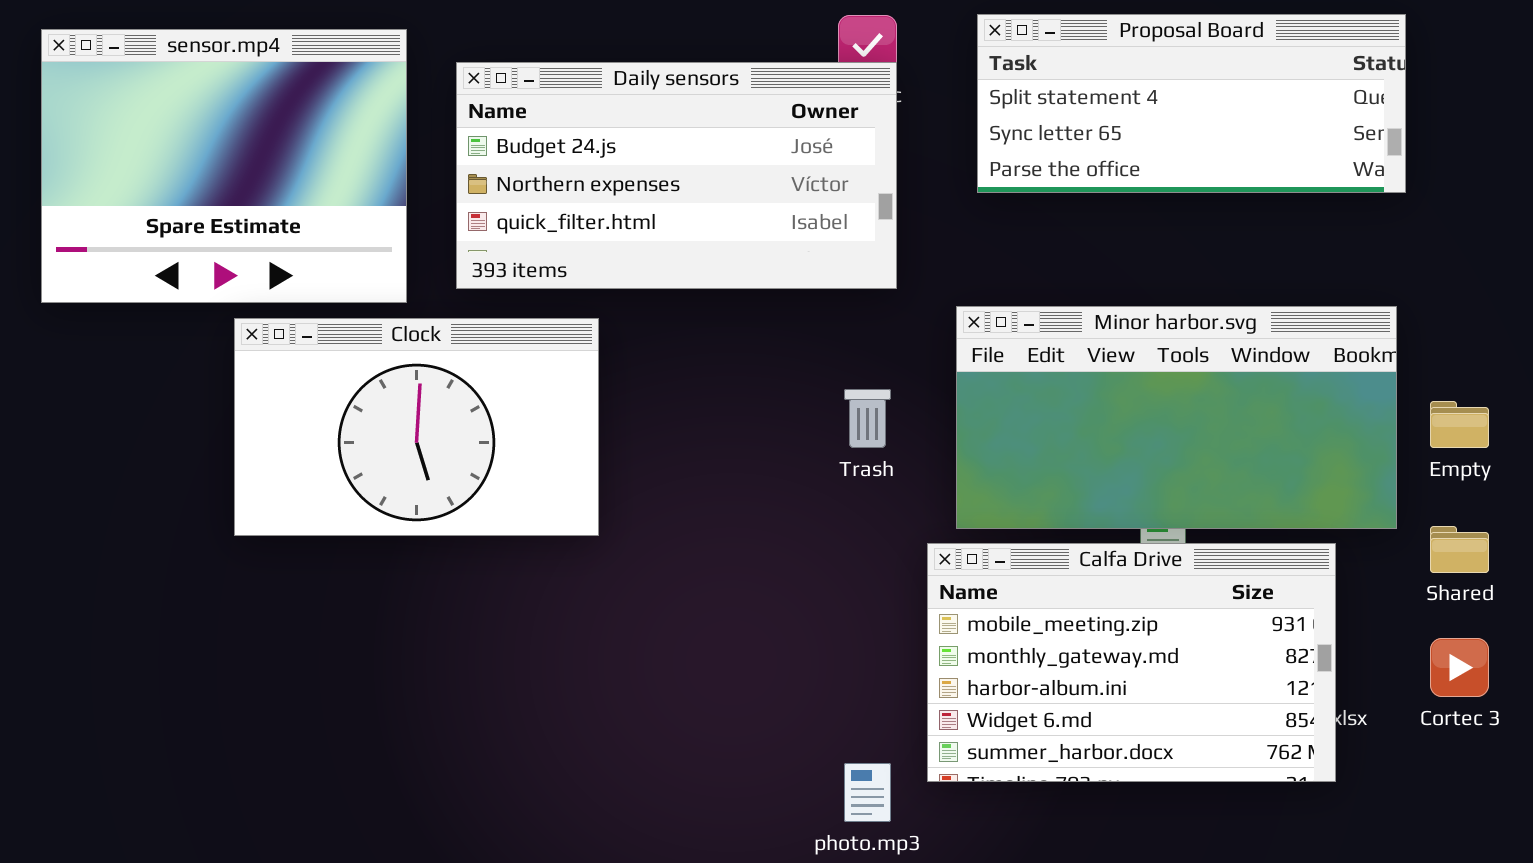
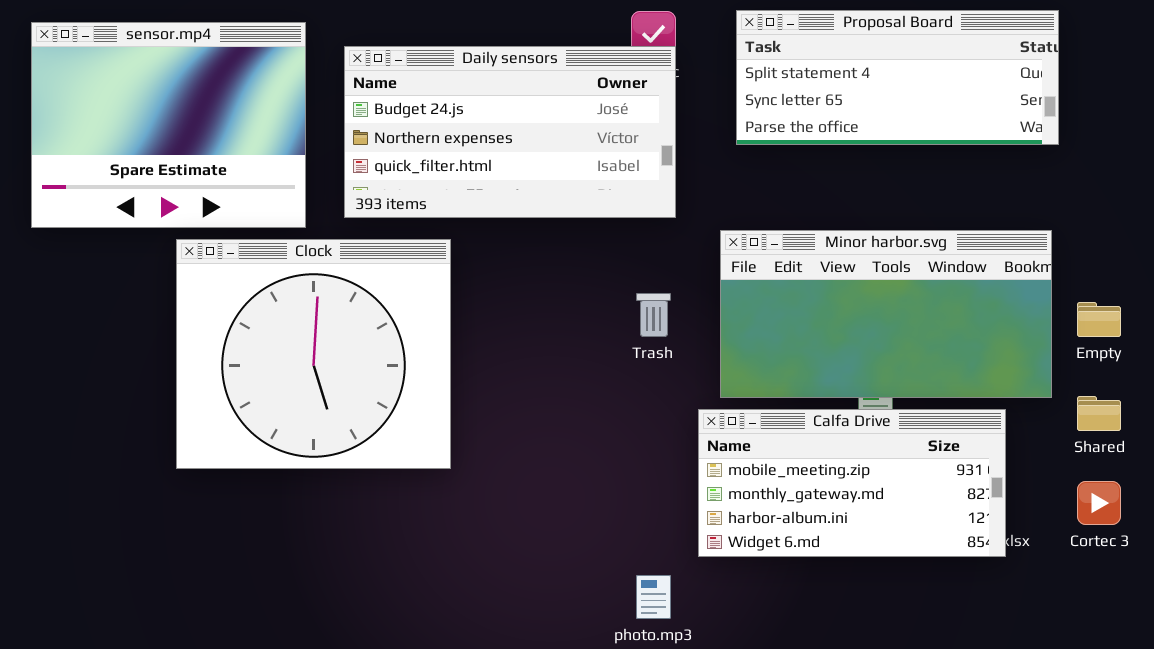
Clock: [234,318,599,536] -> [176,239,451,469], resized
Calfa Drive: [927,543,1336,782] -> [698,409,1006,557], resized

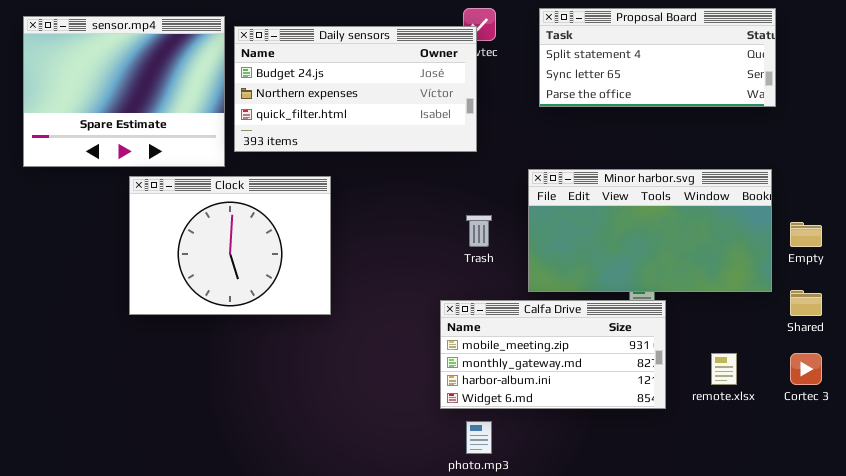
Daily sensors: [344,46,676,218] -> [234,26,477,152], moved
Clock: [176,239,451,469] -> [129,176,331,315], resized
Calfa Drive: [698,409,1006,557] -> [440,300,666,409], moved

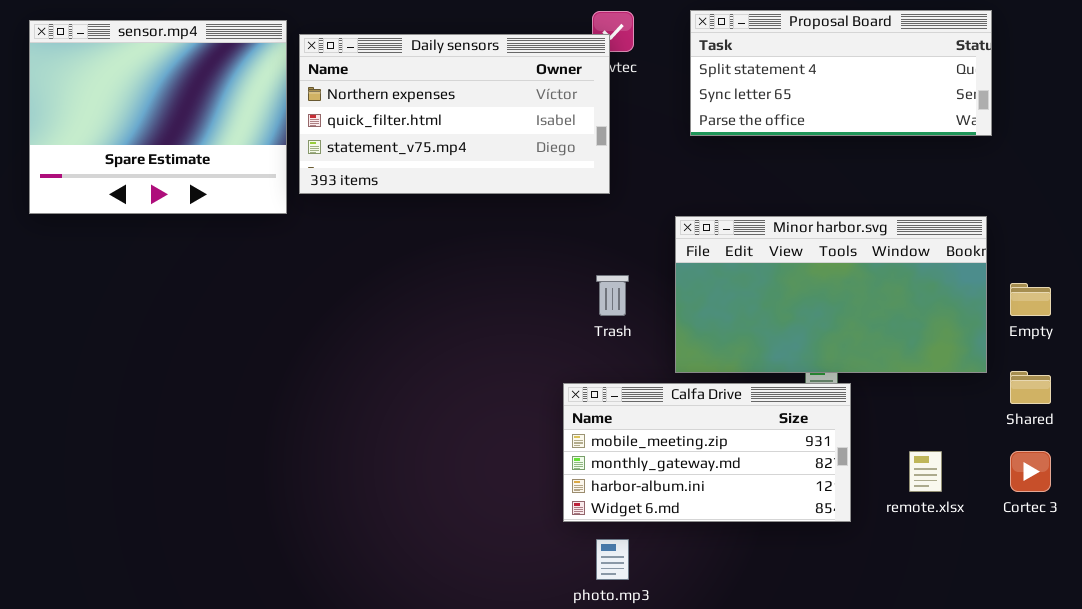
Daily sensors: [234,26,477,152] -> [299,34,610,194], scrolled down 1 row
Clock: [129,176,331,315] -> none, closed

